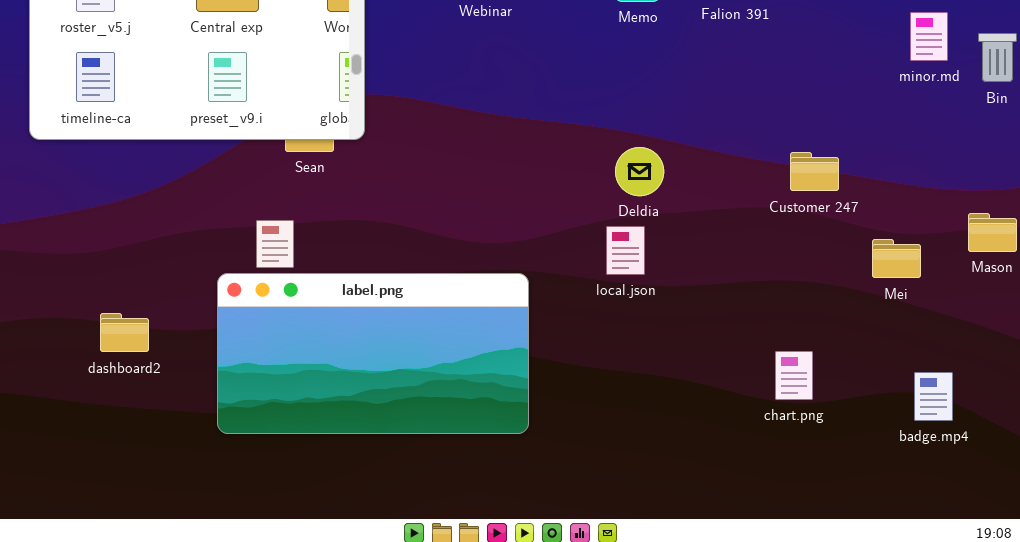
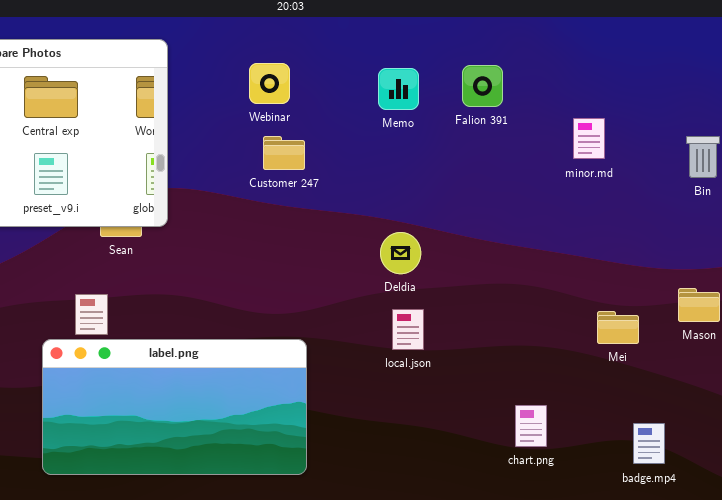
minor.md: [910,12,948,61] -> [573,118,605,159], moved
Customer 247: [790,152,839,191] -> [263,136,305,170], moved
local.json: [606,226,645,275] -> [392,309,424,350], moved

